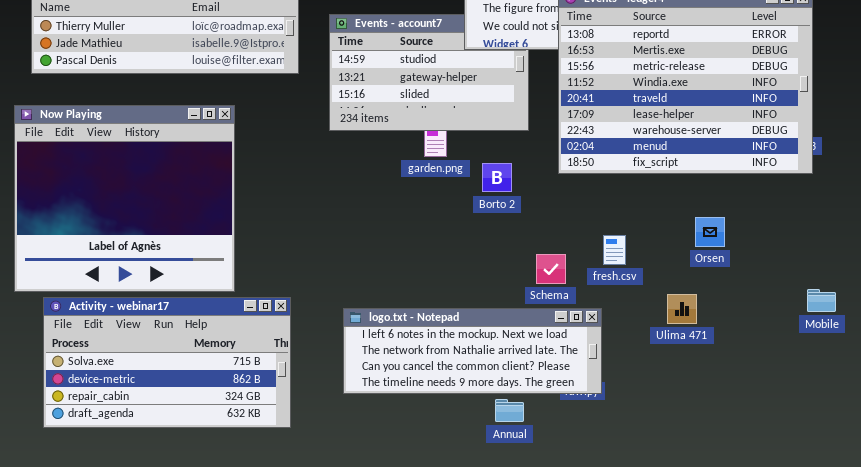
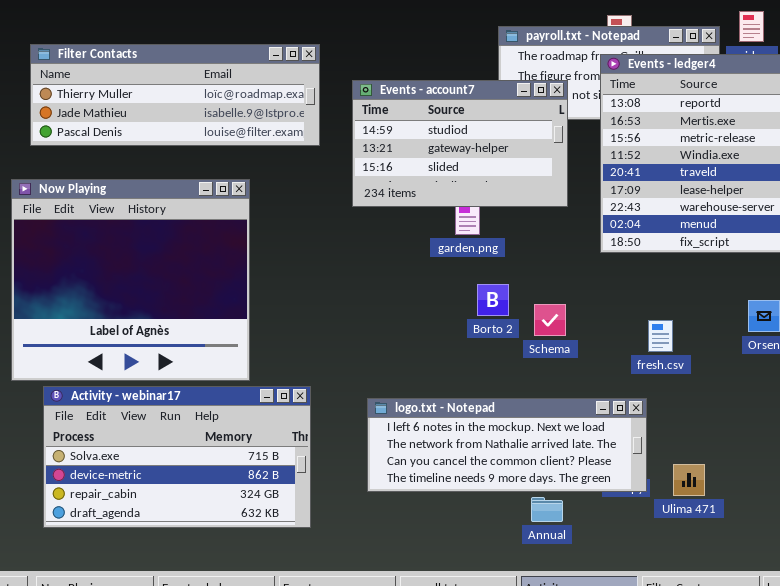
Events - account7: [329,14,529,131] -> [352,80,568,207], raised
Borto 2: [482,163,512,192] -> [477,284,509,316], moved
Schema: [536,254,566,284] -> [534,304,566,336], moved
Ulima 471: [667,294,697,324] -> [673,464,705,496], moved

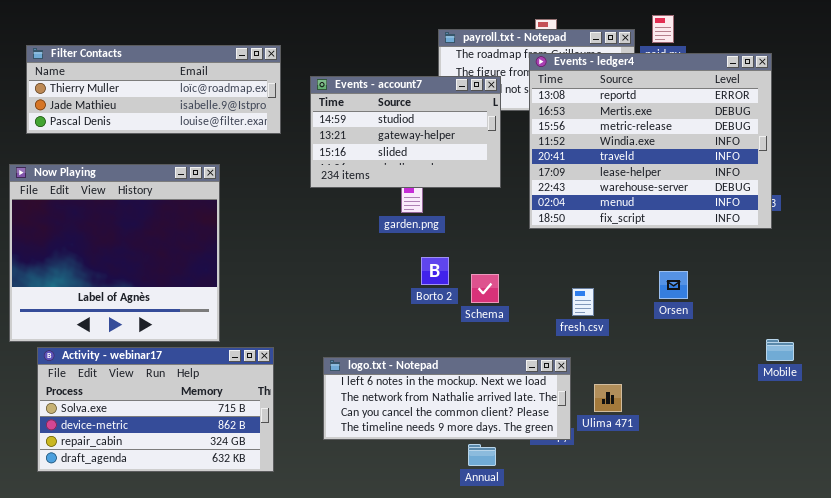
Ulima 471: [673,464,705,496] -> [594,384,622,412], moved

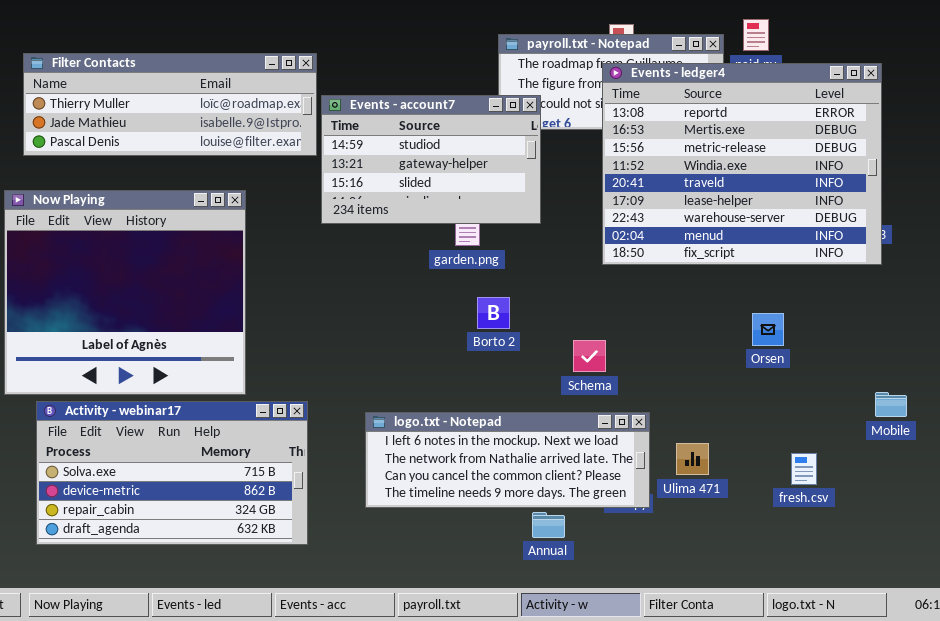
Events - account7: [310,76,501,188] -> [321,95,541,224], moved
Schema: [471,274,499,303] -> [573,340,606,372], moved
fresh.csv: [572,288,594,316] -> [791,453,817,485], moved

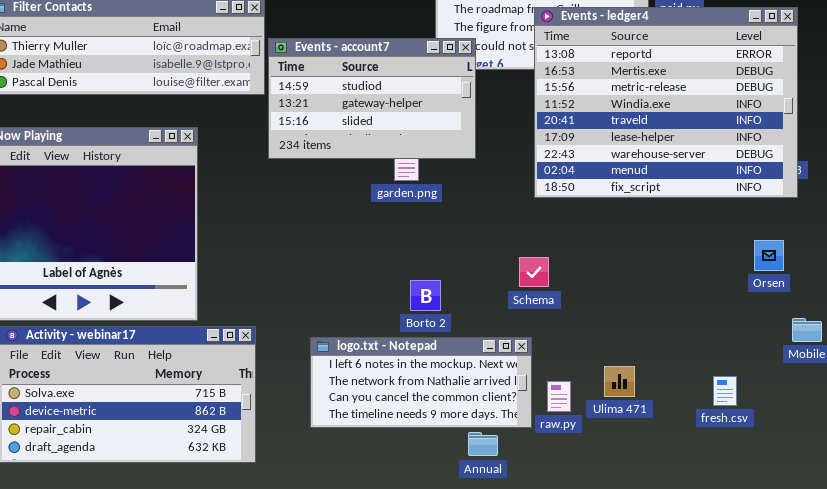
Borto 2: [477,297,510,329] -> [410,280,441,311], moved
Orsen: [752,313,784,346] -> [754,240,784,271], moved
Schema: [573,340,606,372] -> [519,257,549,287], moved
logo.txt - Notepad: [365,412,650,508] -> [310,337,532,428], resized

